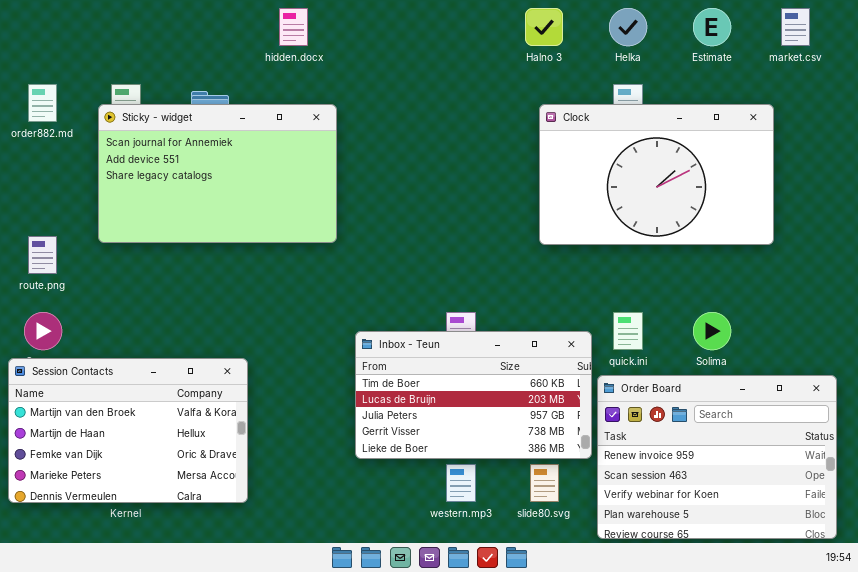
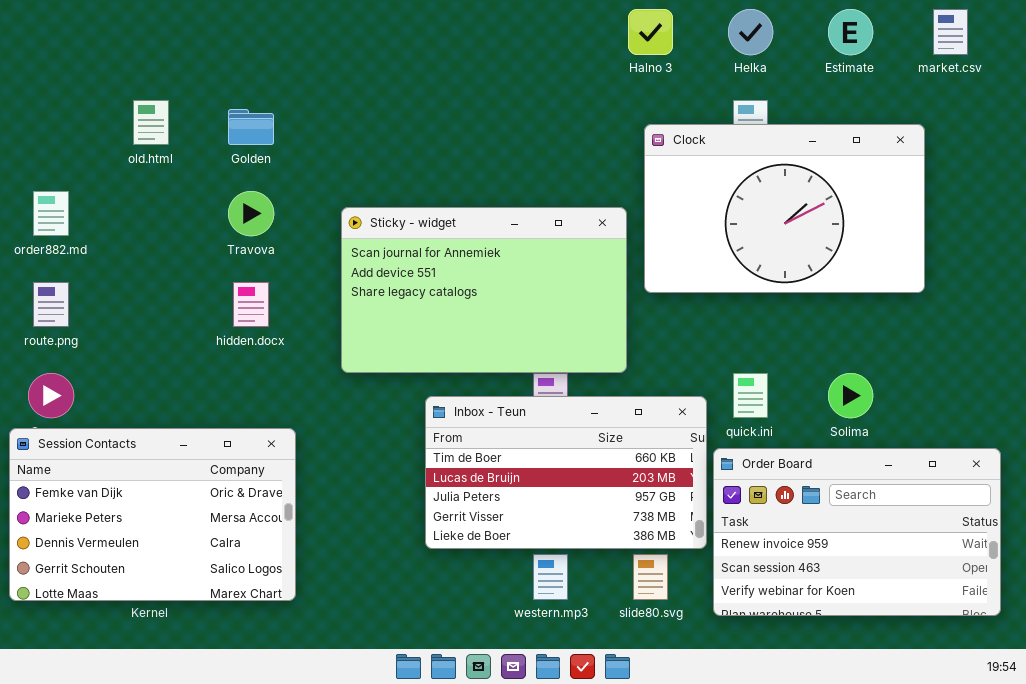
hidden.docx: [279,8,308,46] -> [233,282,269,327], moved
order882.md: [28,84,57,122] -> [33,191,69,236], moved
Sticky - widget: [98,104,337,243] -> [341,207,627,373], moved
Session Contacts: [8,358,248,503] -> [9,428,296,601], scrolled down 2 rows
Order Board: [597,375,837,539] -> [713,448,1001,616], resized

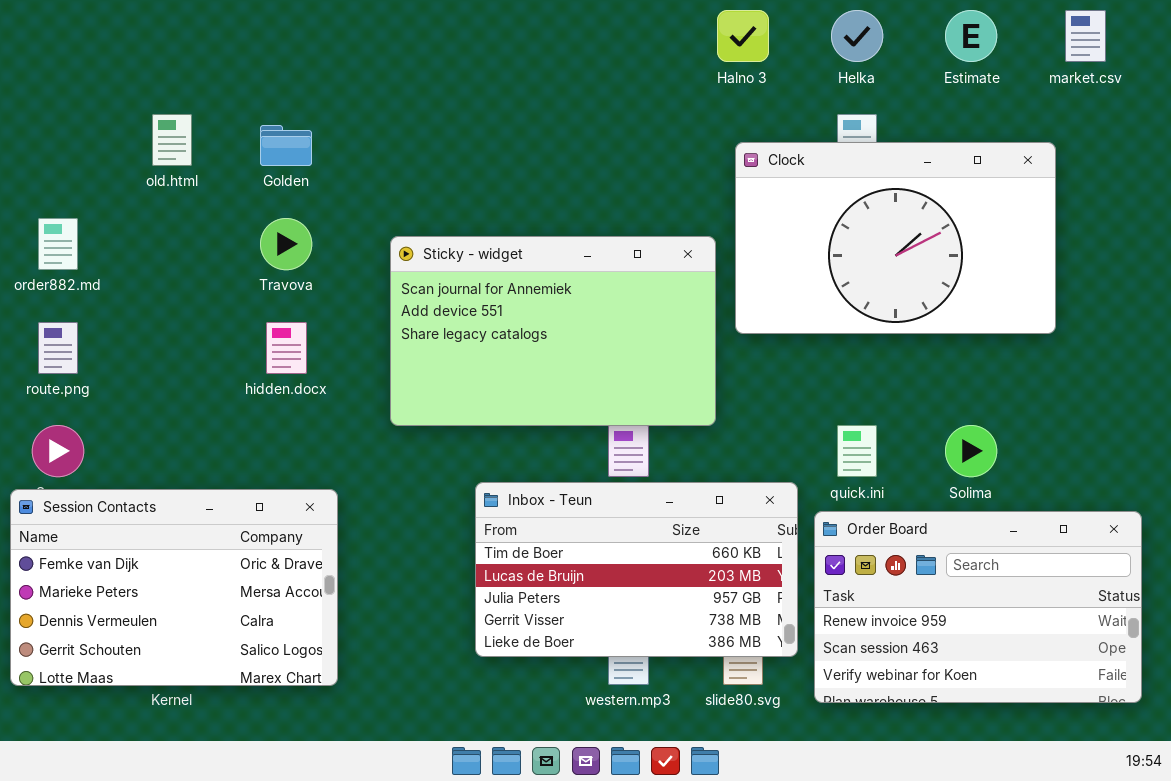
Inbox - Teun: [425,396,707,549] -> [475,482,798,657], moved

